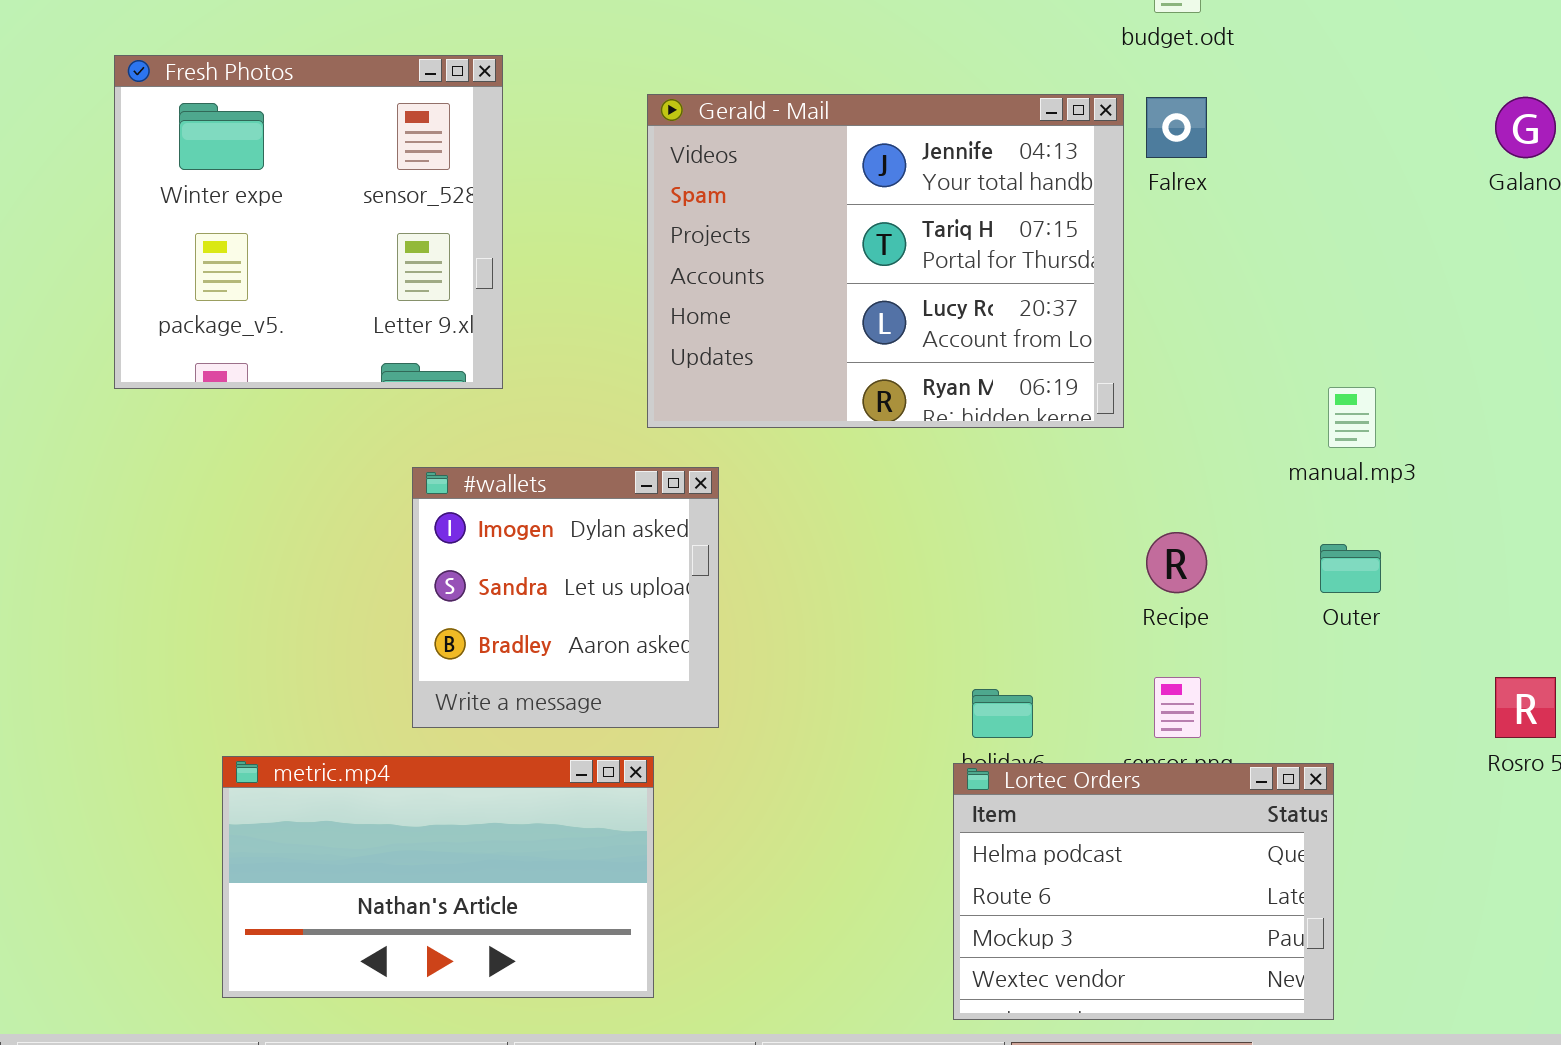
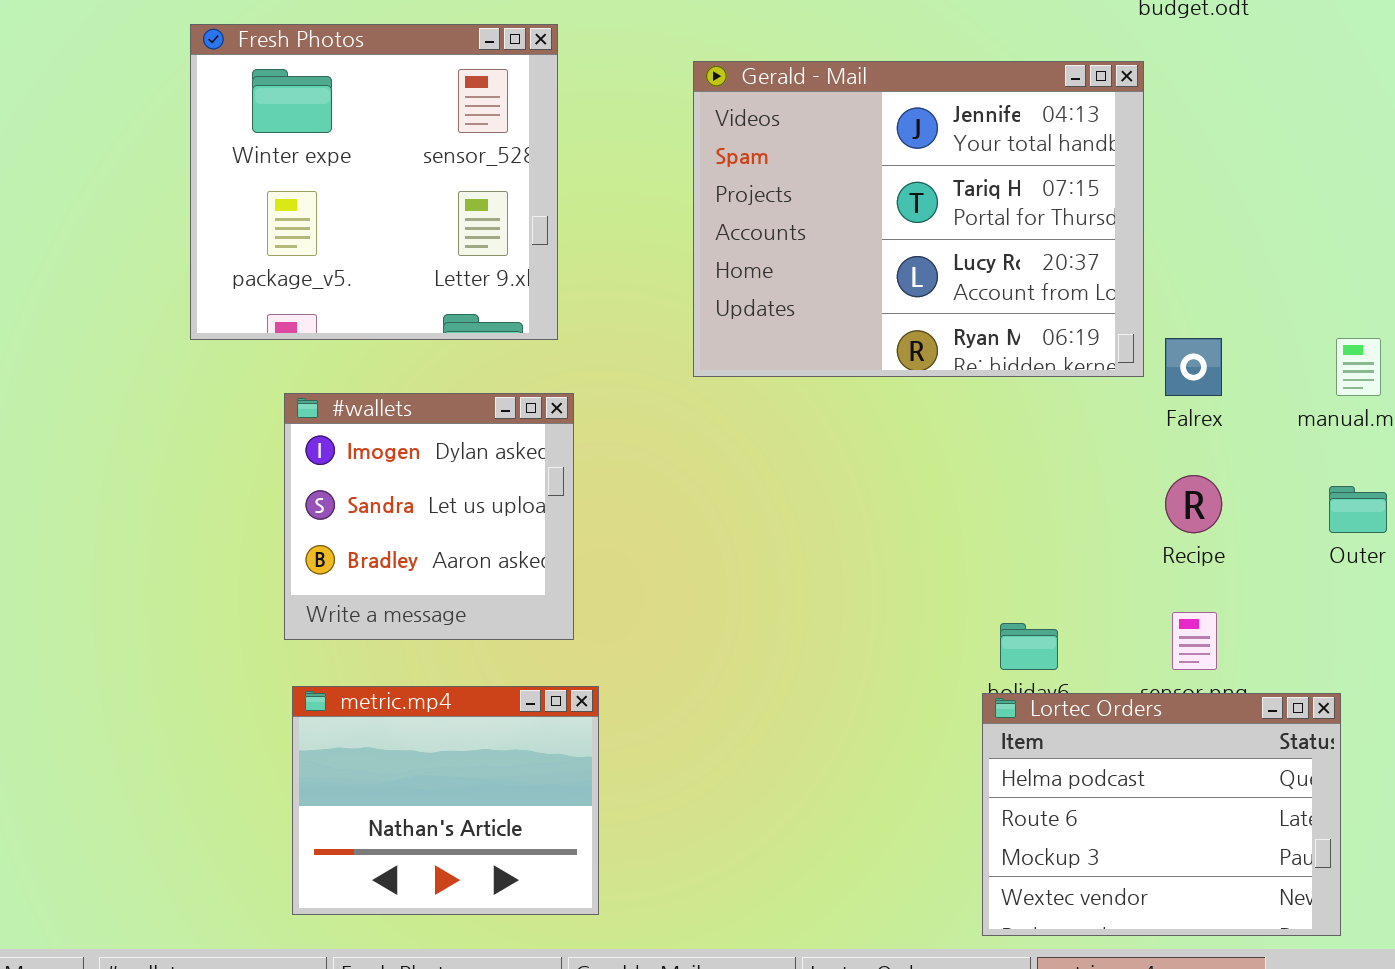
Falrex: [1146,97,1207,158] -> [1165,338,1222,396], moved
#wallets: [412,467,719,728] -> [284,393,574,640], moved
metric.mp4: [222,756,654,998] -> [292,686,599,915], resized

